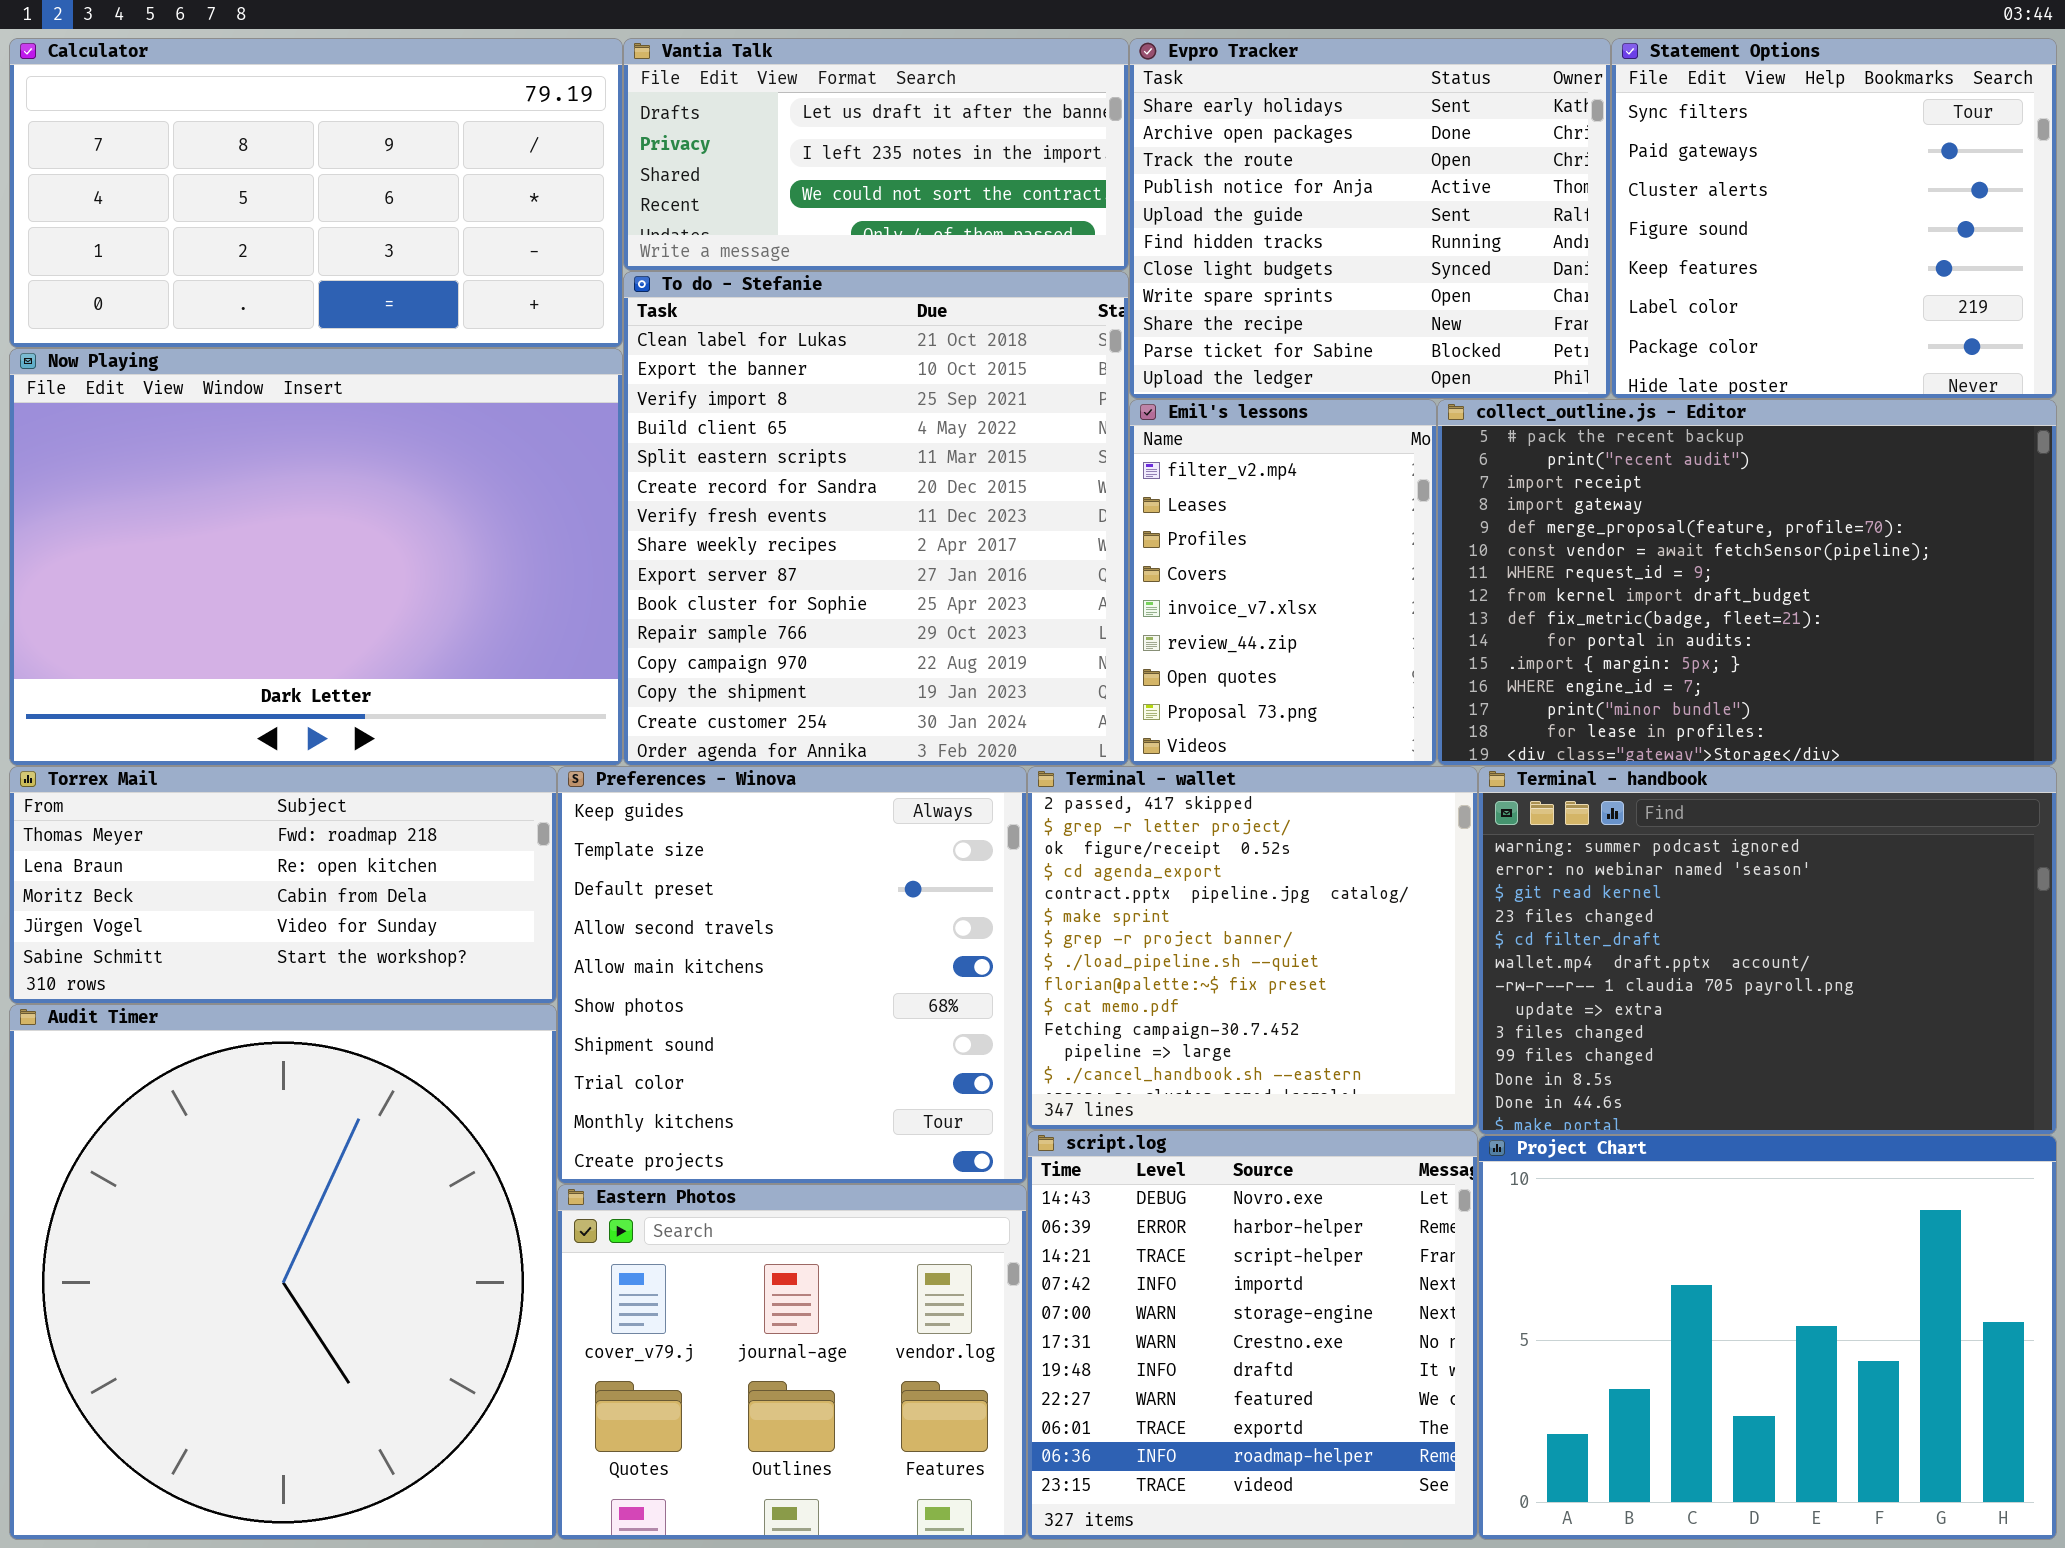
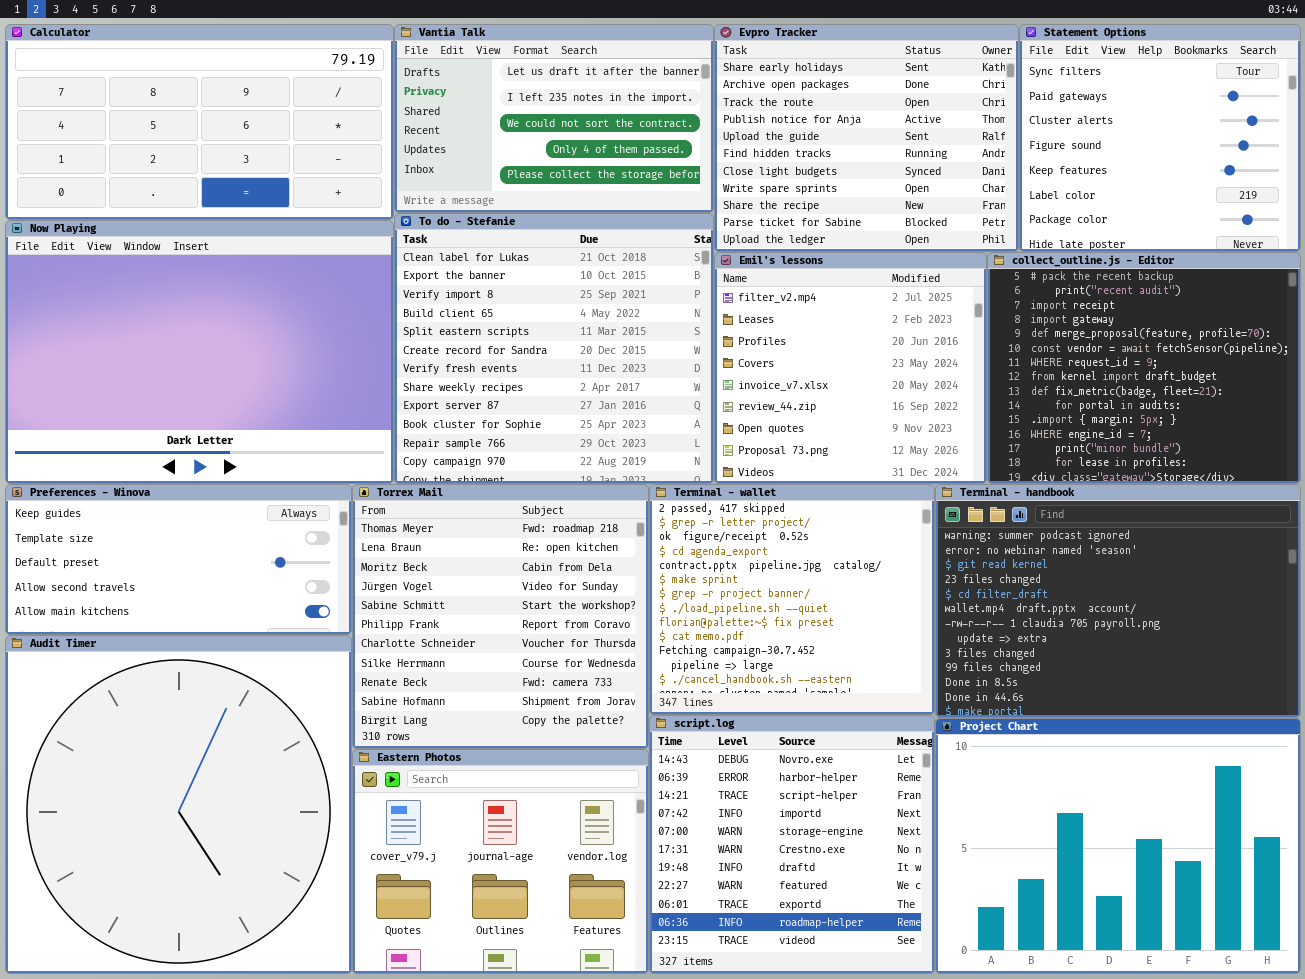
Vantia Talk: [623,38,1129,271] -> [394,24,714,213], resized
To do - Stefanie: [623,271,1129,766] -> [394,213,714,484], resized
Emil's lessons: [1129,399,1437,766] -> [714,252,987,484], resized
collect_outline.js - Editor: [1437,399,2057,766] -> [987,252,1301,484], resized
Torrex Mail: [9,766,557,1004] -> [352,484,649,749], moved, resized
Preferences - Winova: [557,766,1027,1184] -> [5,484,352,635], moved, resized

